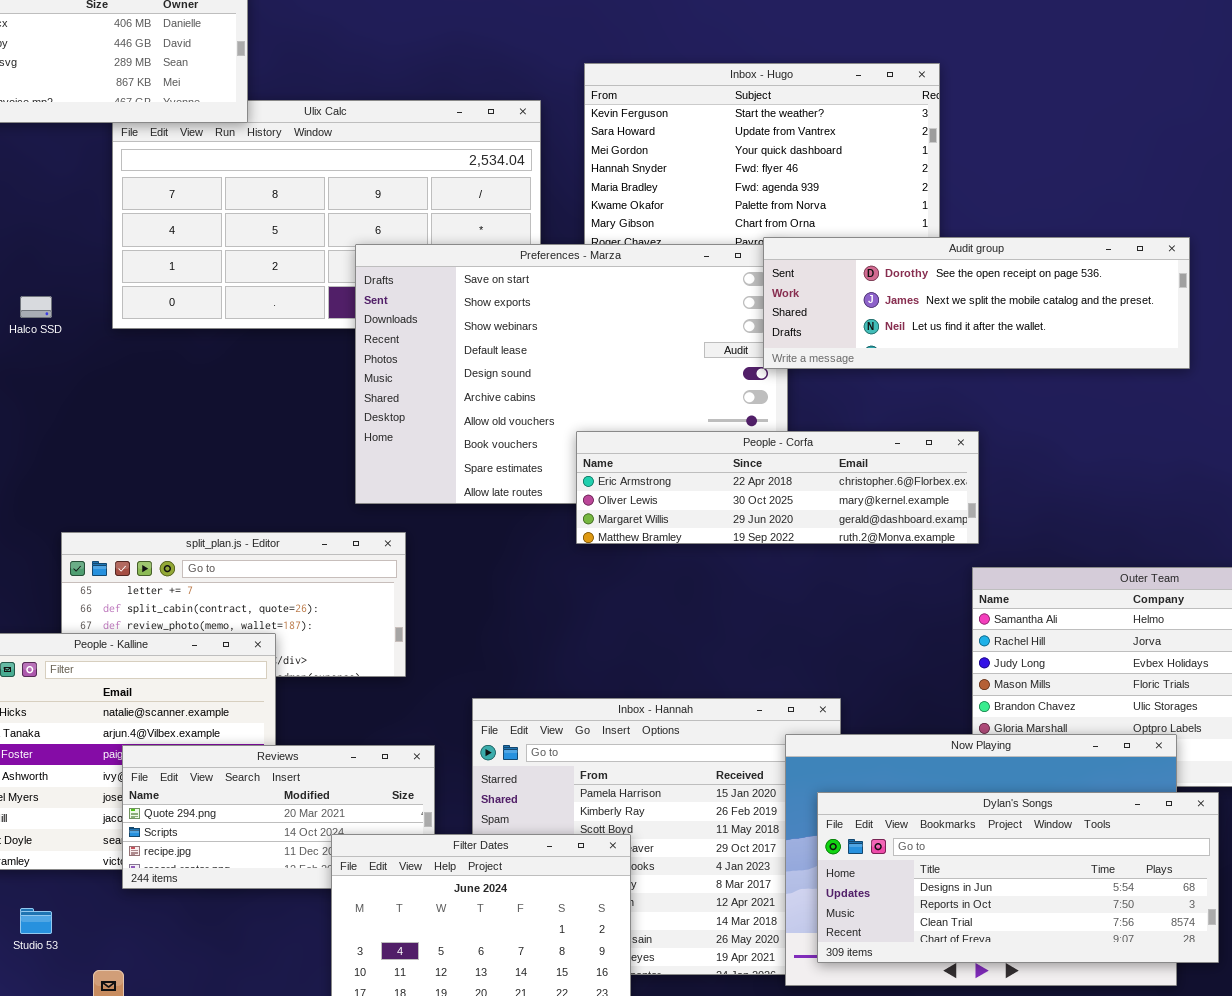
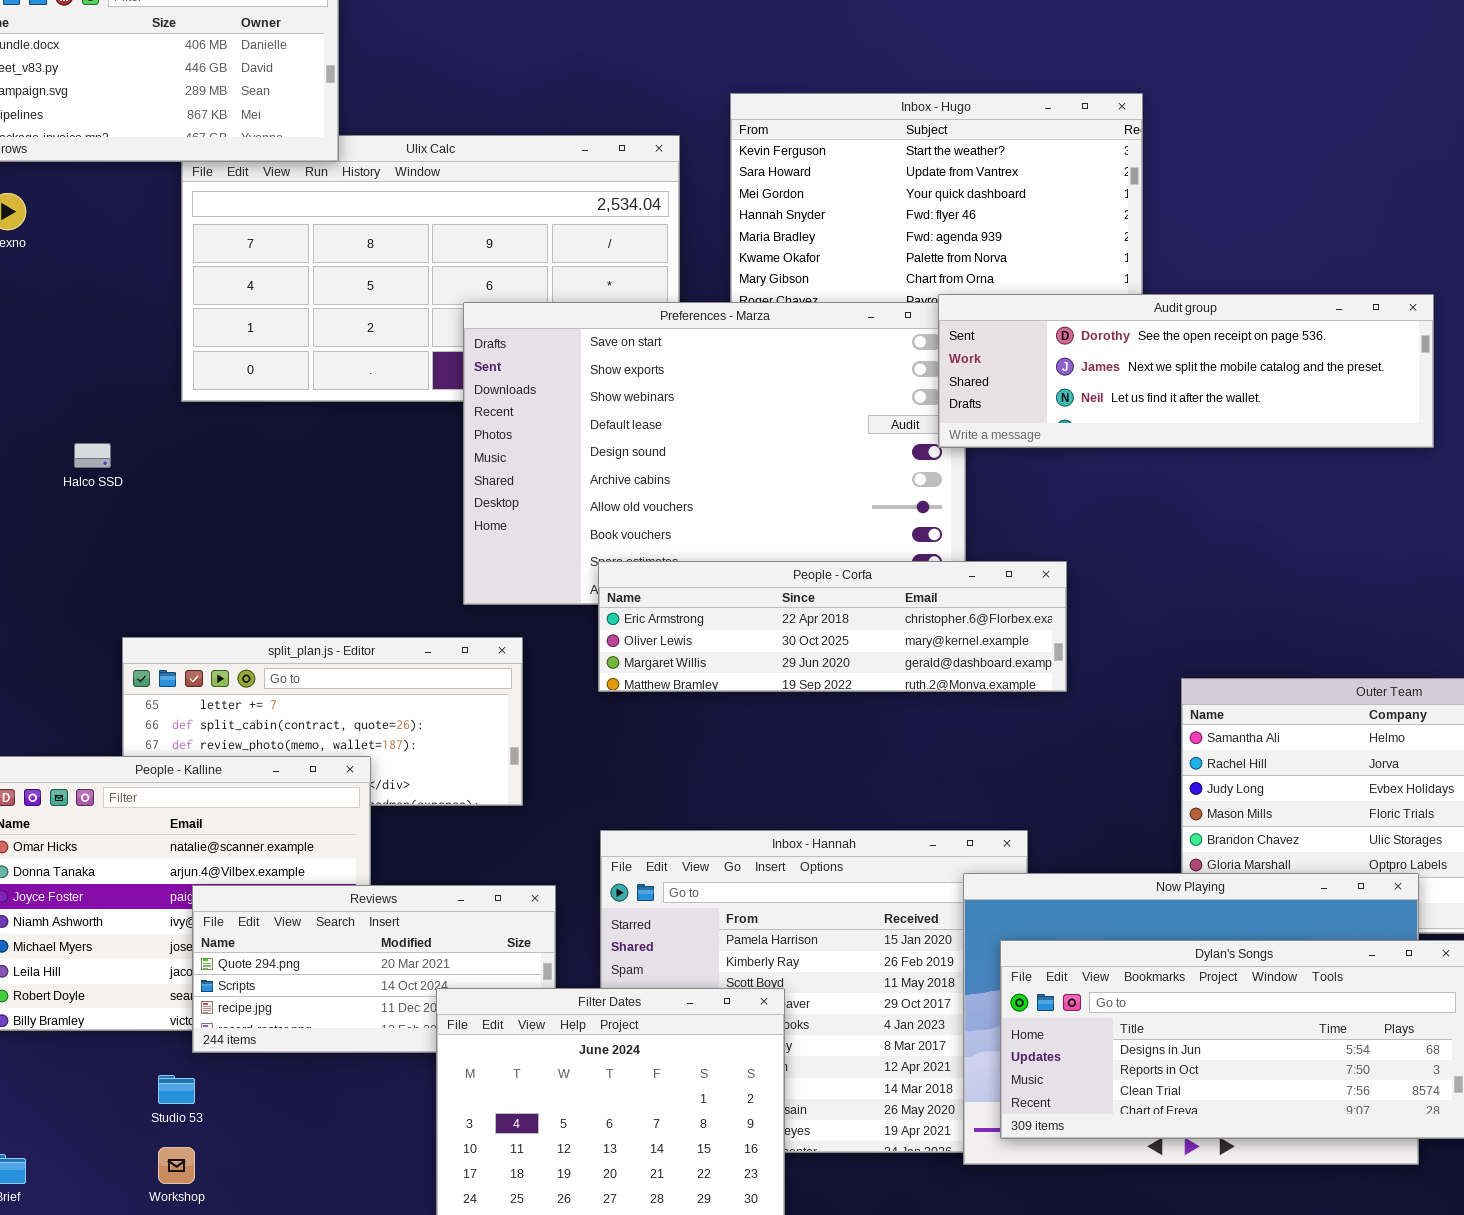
Halco SSD: [20,296,52,318] -> [74,443,111,468], moved
People - Corfa: [576,431,979,544] -> [598,561,1067,692], moved
Studio 53: [20,908,52,934] -> [158,1075,195,1104], moved

